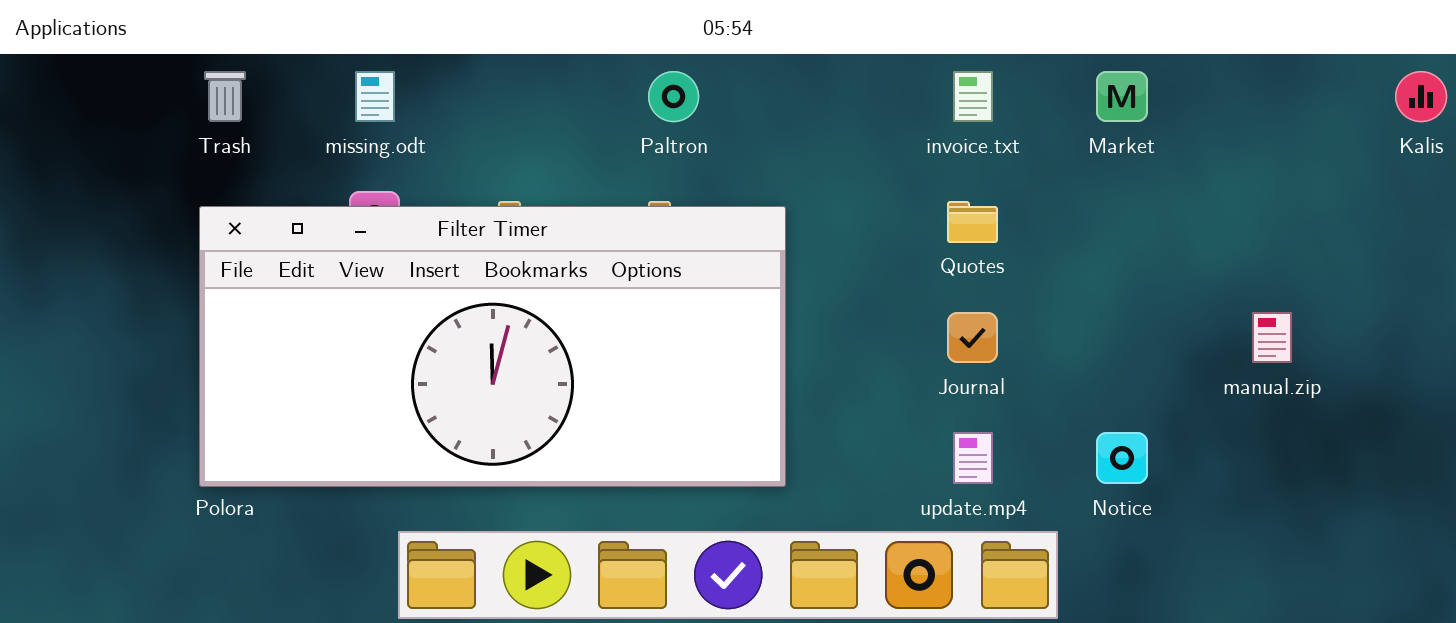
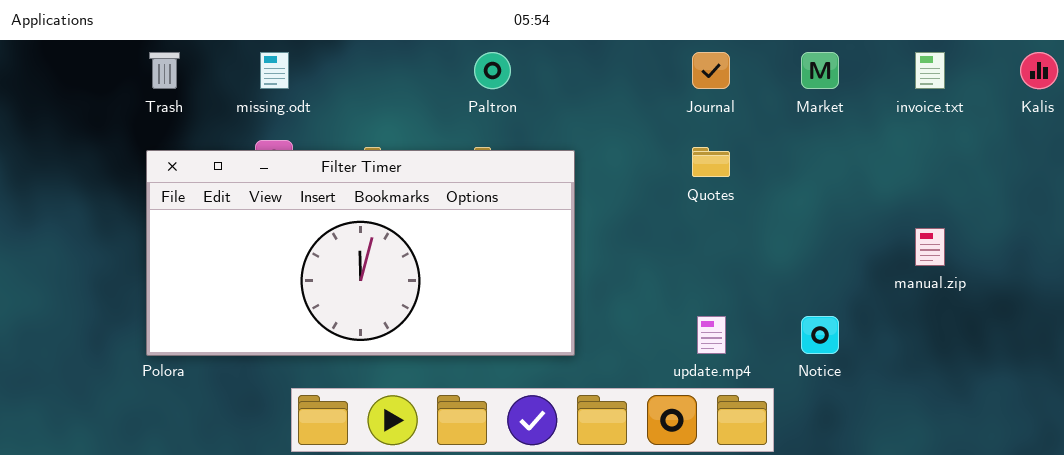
invoice.txt: [953,71,993,122] -> [915,52,945,89], moved
Journal: [947,312,998,363] -> [692,52,730,89], moved

